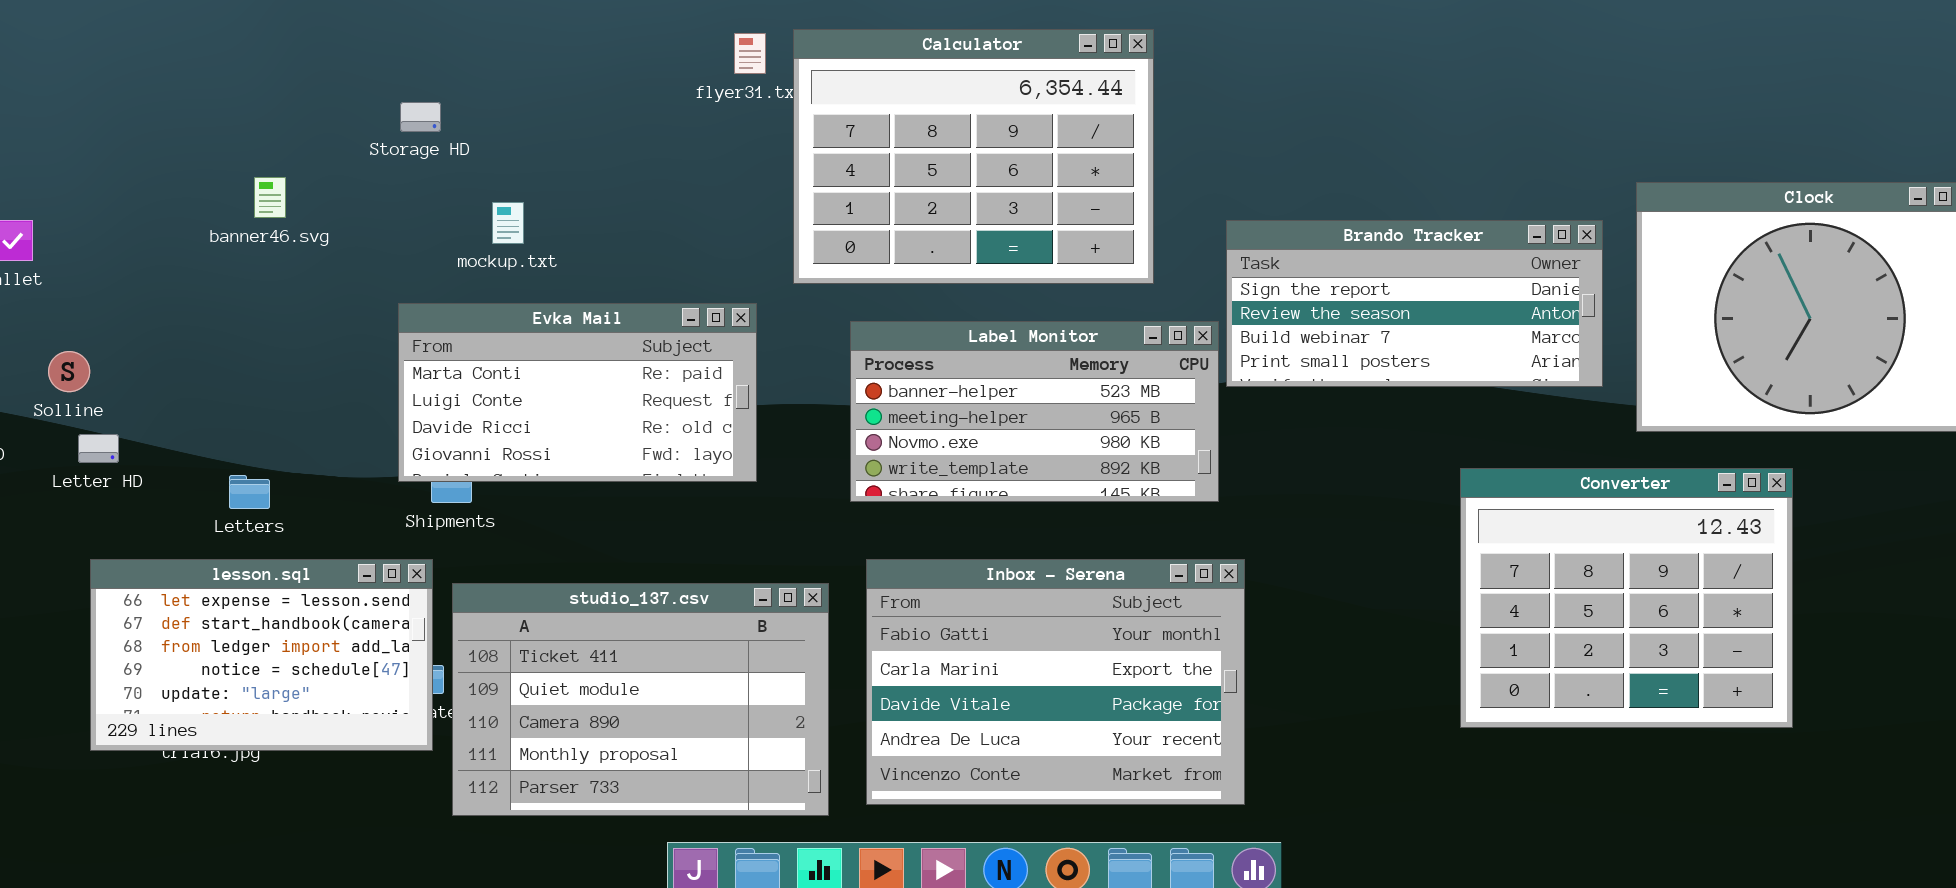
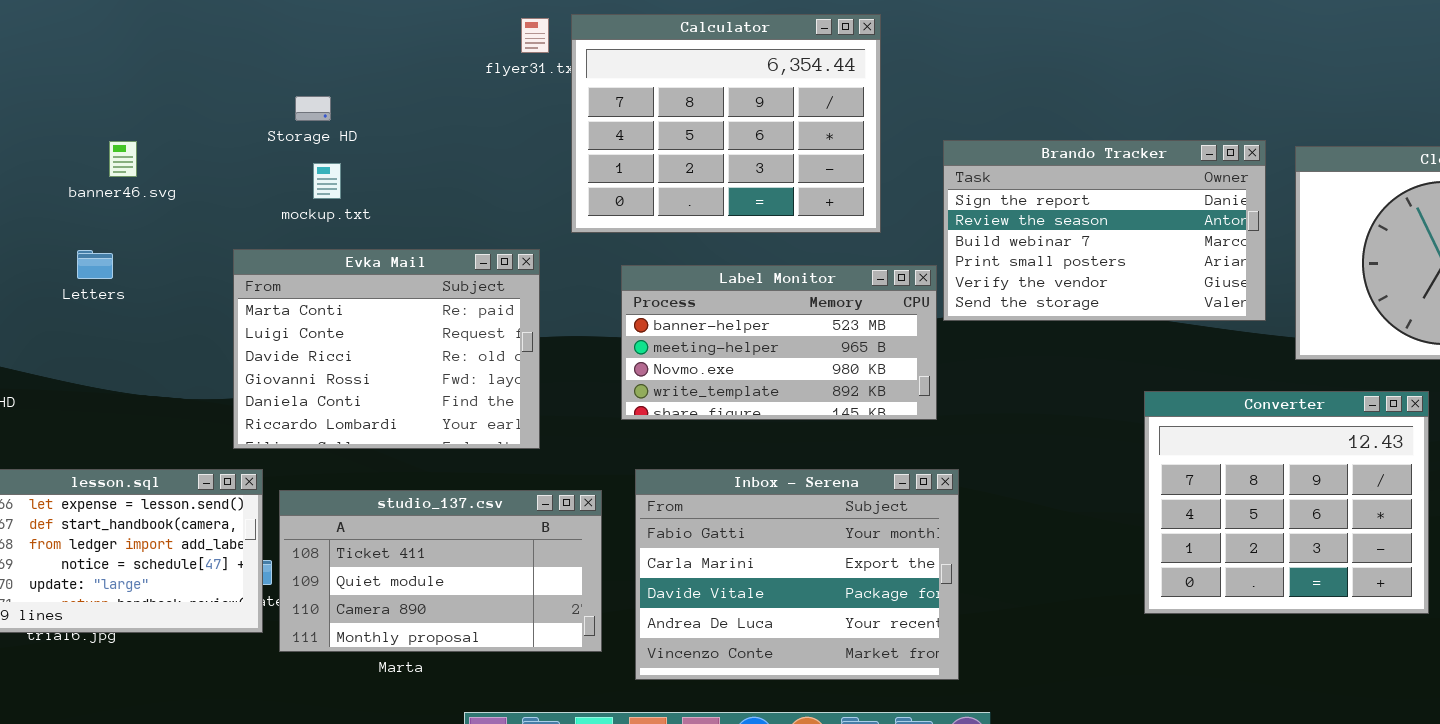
Storage HD: [400,102,441,132] -> [295,96,331,121], moved
Brando Tracker: [1226,220,1603,387] -> [943,140,1266,321], resized
Evka Mail: [398,303,757,482] -> [233,249,540,449], resized
Letters: [229,475,270,509] -> [77,250,113,279], moved
studio_137.csv: [452,583,829,816] -> [279,490,602,652], resized

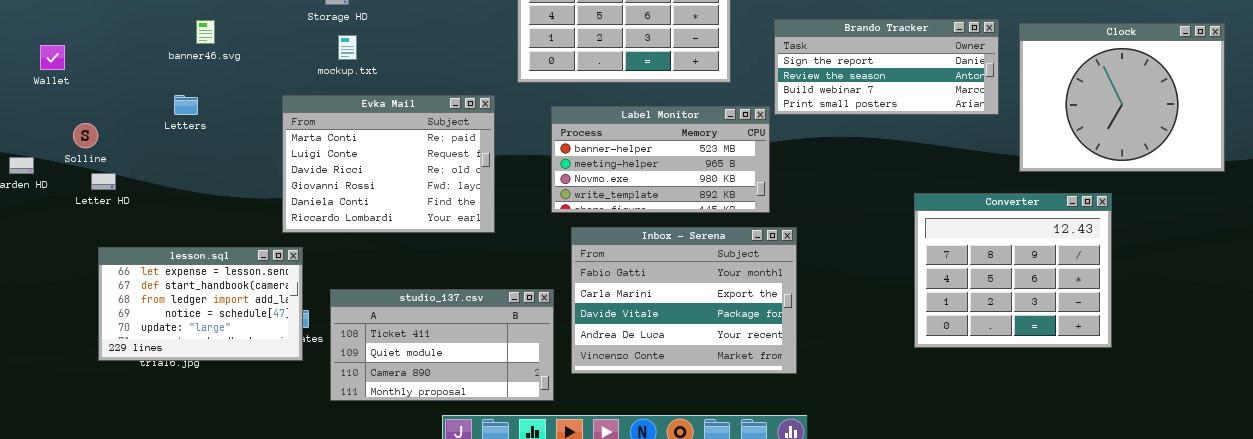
Brando Tracker: [943,140,1266,321] -> [774,19,999,115], resized
Inbox - Serena: [635,469,959,680] -> [571,227,797,374], moved
studio_137.csv: [279,490,602,652] -> [330,289,554,401], moved

